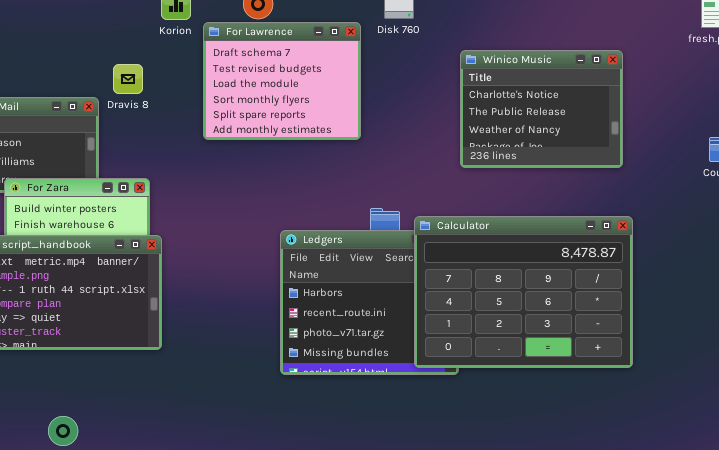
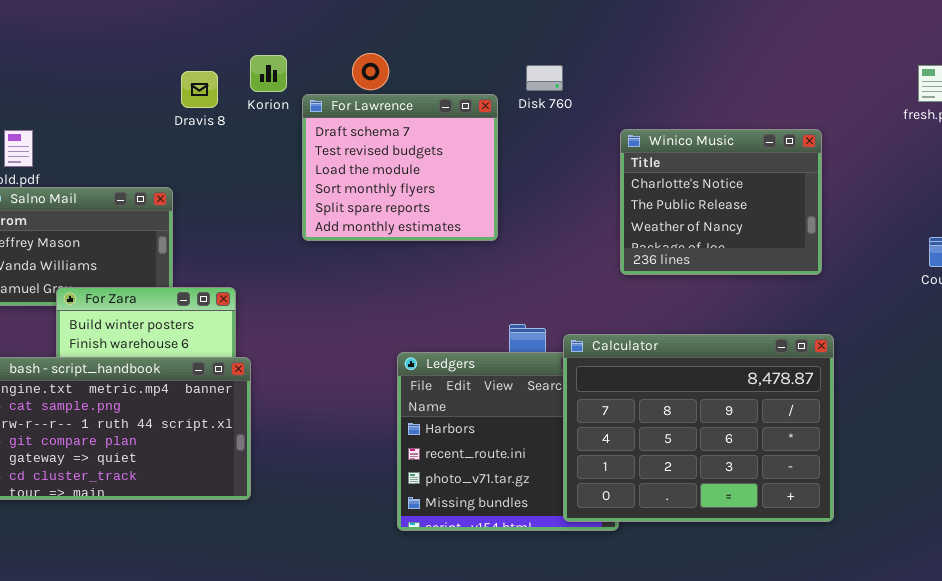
Dravis 8: [113,64,143,94] -> [181,71,218,108], moved

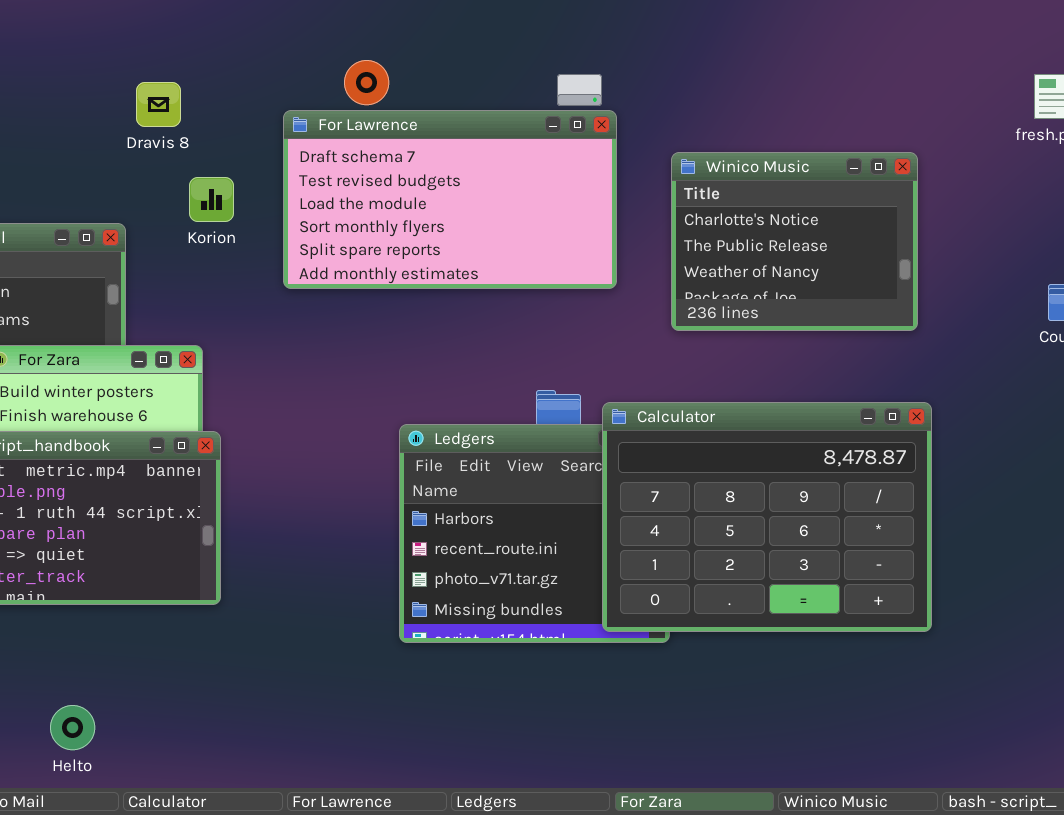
Korion: [250,55,287,92] -> [189,177,234,222], moved
For Lawrence: [302,94,498,241] -> [283,110,617,289], resized

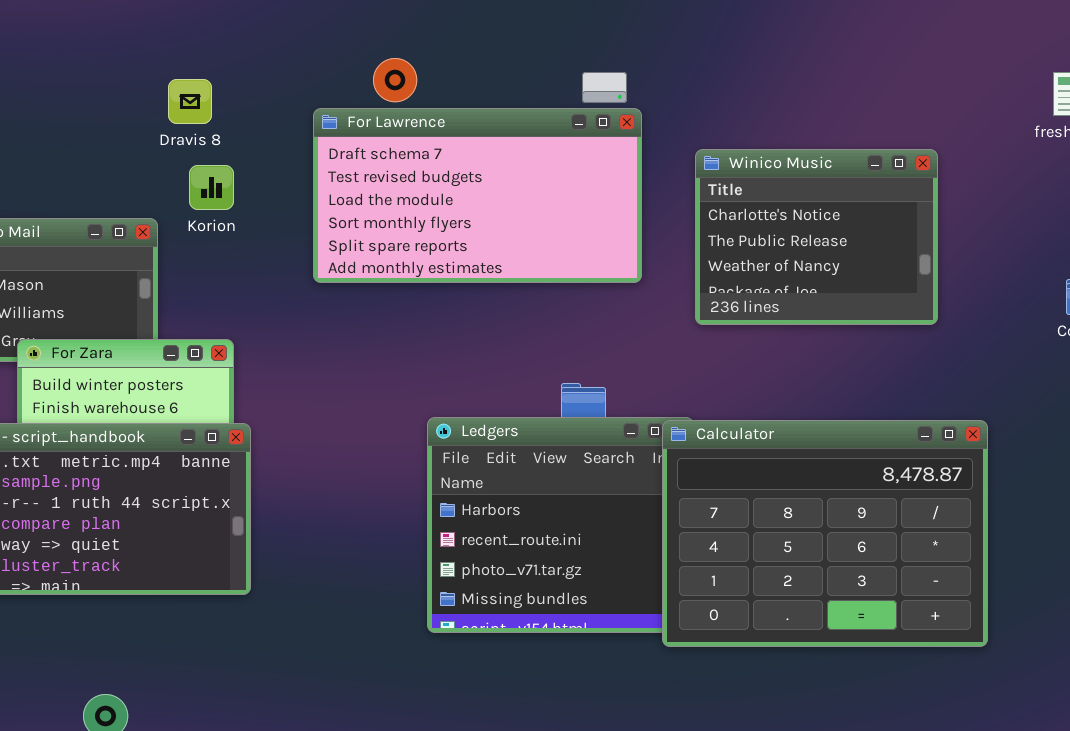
Korion: [189,177,234,222] -> [189,165,234,210], moved
Calculator: [602,402,932,632] -> [662,420,988,647], moved

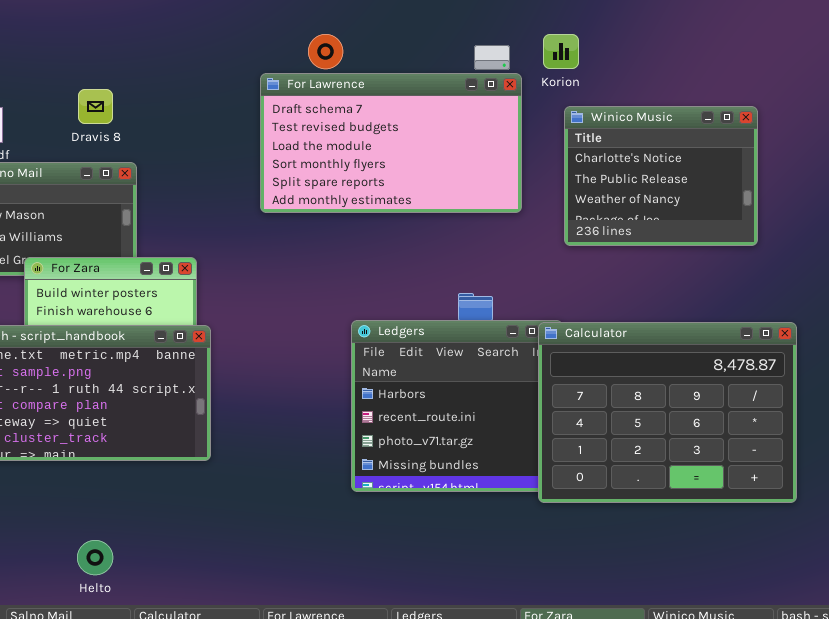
Dravis 8: [168,79,212,124] -> [78,89,113,124], moved
Korion: [189,165,234,210] -> [543,34,579,69], moved

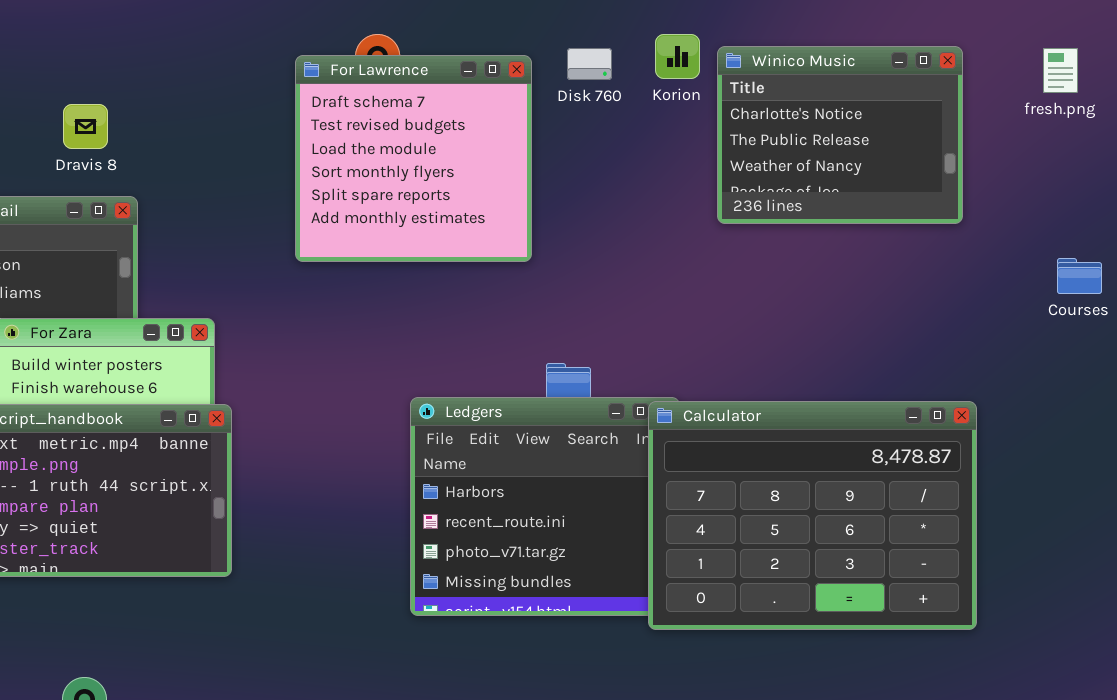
For Lawrence: [260,73,522,213] -> [295,55,532,262], resized
Winico Music: [564,106,758,246] -> [717,46,963,224], moved

